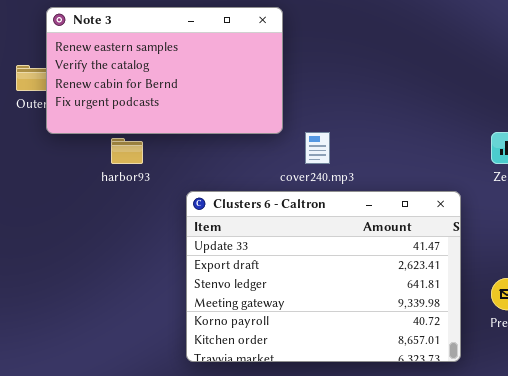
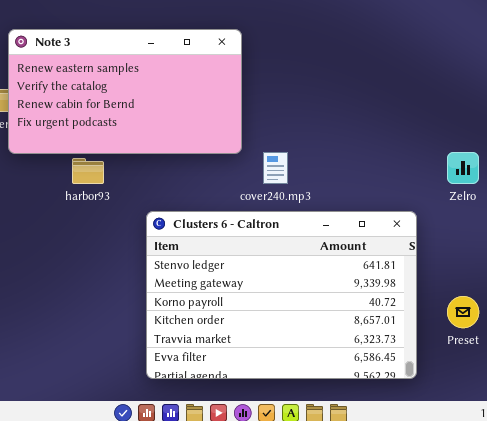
Clusters 6 - Caltron: [186,191,461,362] -> [146,211,417,379], scrolled down 2 rows

